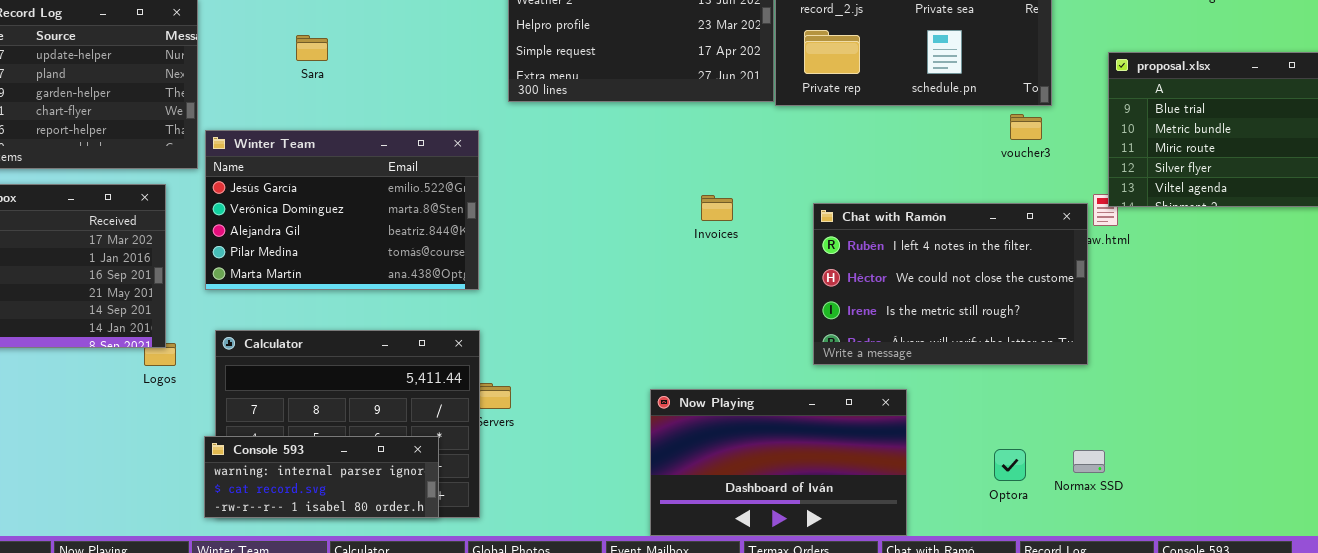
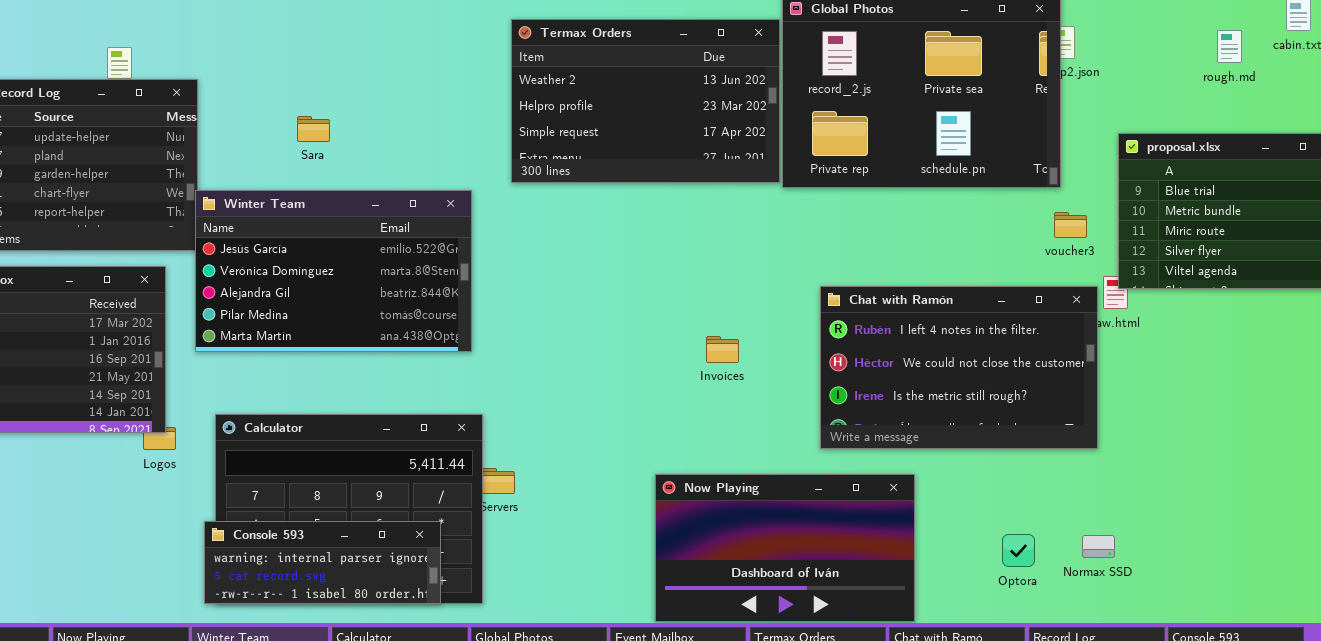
voucher3: [1010,114,1042,140] -> [1054,212,1087,238], moved
Winter Team: [205,130,479,290] -> [195,190,472,352], moved
Invoices: [701,195,733,221] -> [706,336,739,363], moved

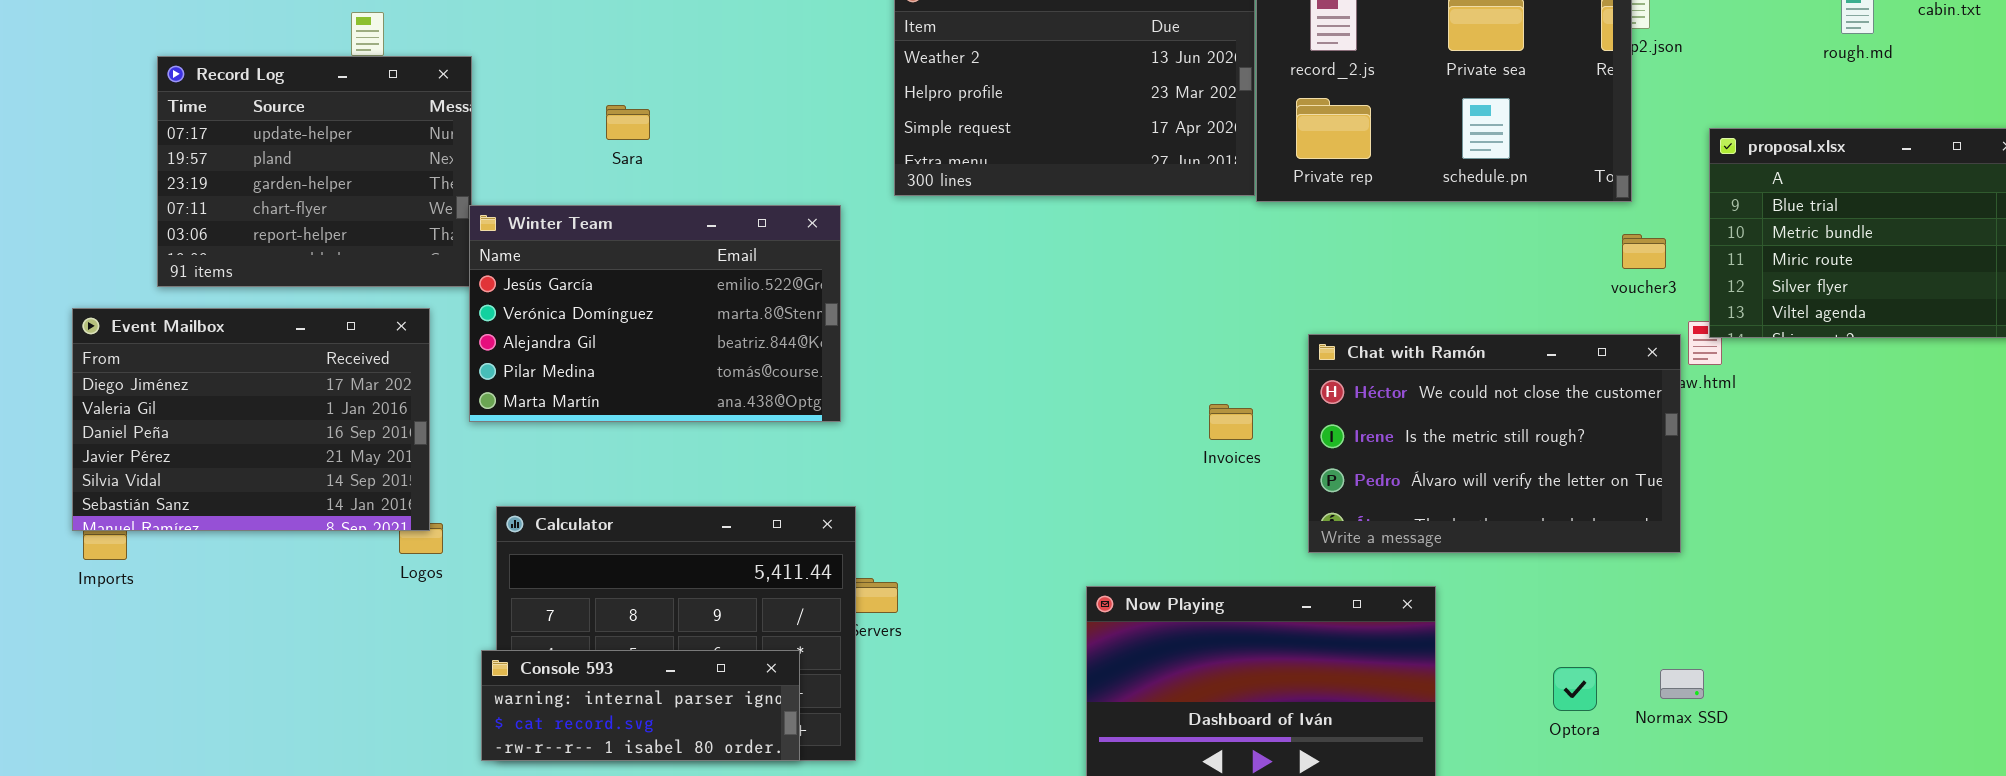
Chat with Ramón: [820,286,1098,449] -> [1308,334,1681,553], scrolled down 1 row
Invoices: [706,336,739,363] -> [1209,404,1253,440], moved

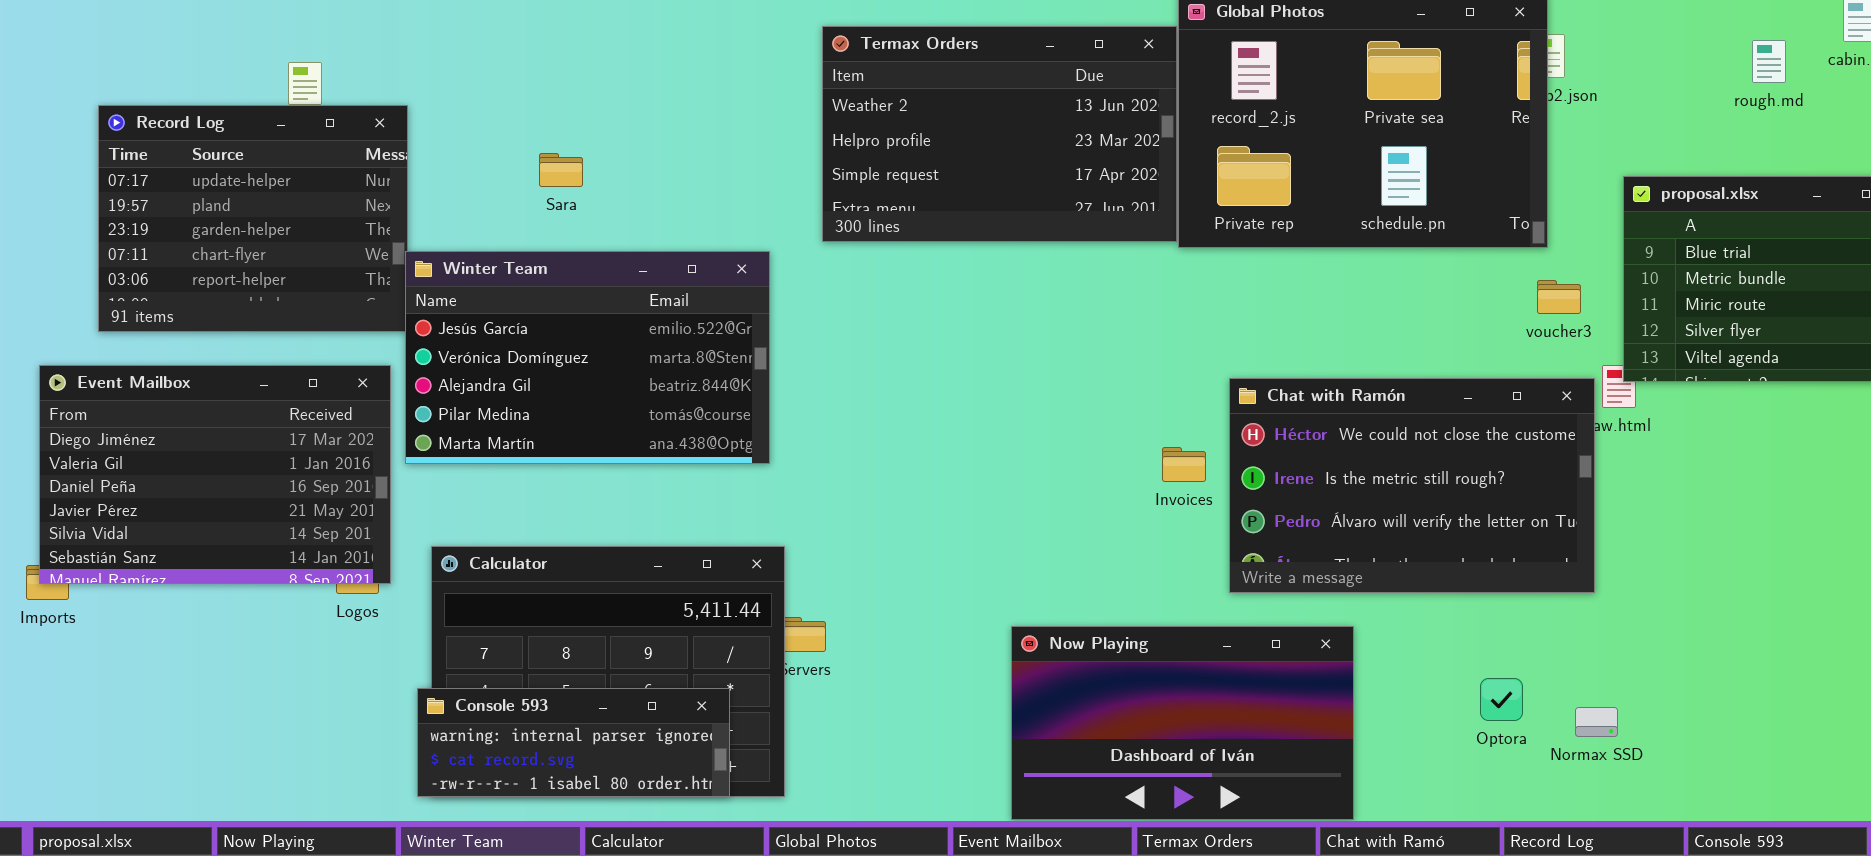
Event Mailbox: [72,308,430,531] -> [39,365,391,584], moved
Invoices: [1209,404,1253,440] -> [1162,447,1206,482], moved
Optora: [1553,667,1597,711] -> [1480,678,1523,721], moved

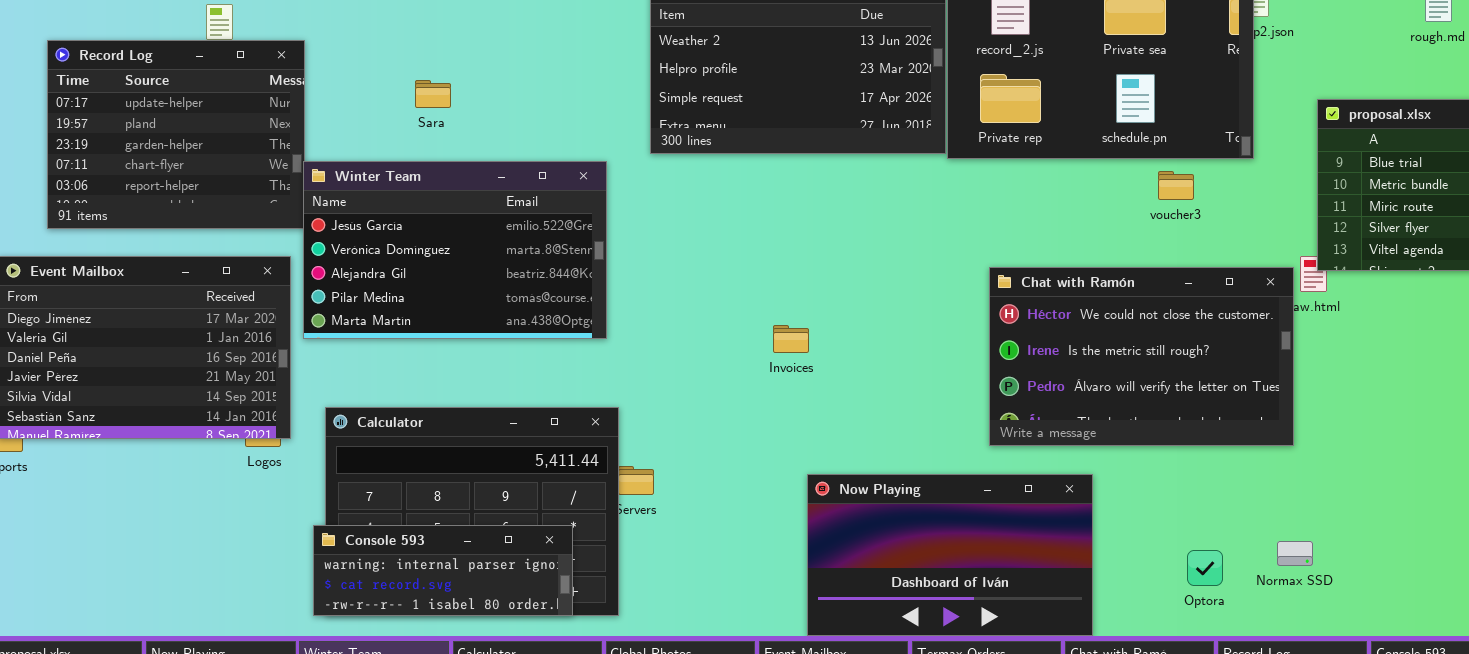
voucher3: [1537,280,1581,314] -> [1158,171,1194,200], moved
Invoices: [1162,447,1206,482] -> [773,325,809,353], moved
Optora: [1480,678,1523,721] -> [1187,550,1223,586], moved

